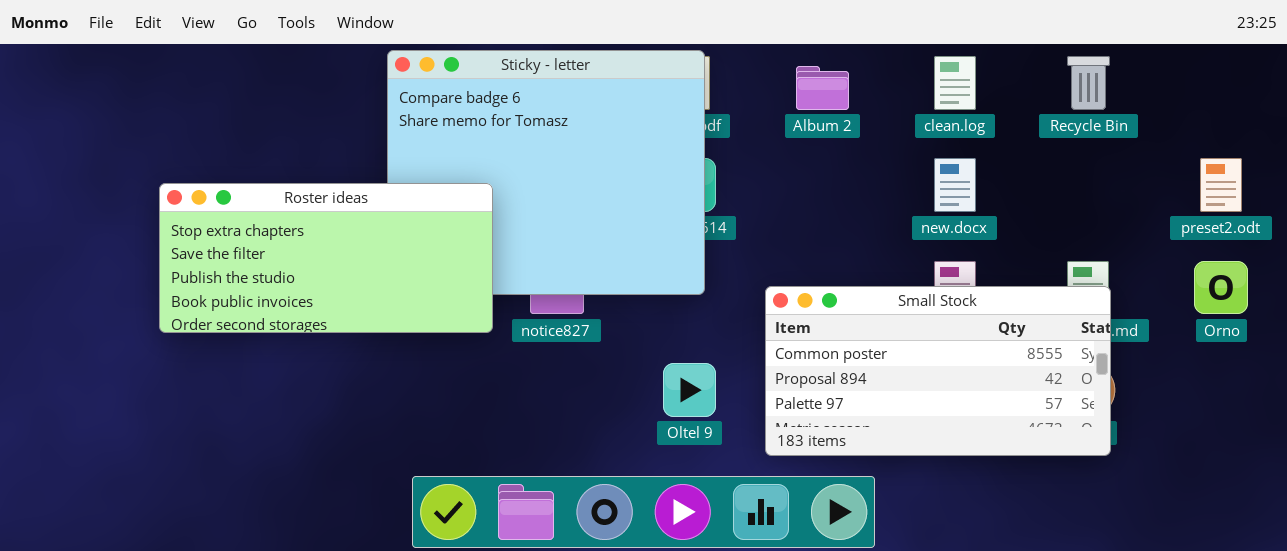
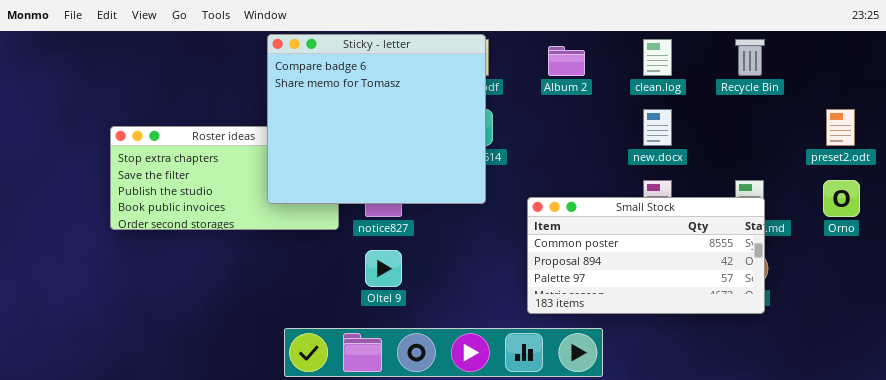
Sticky - letter: [387,50,705,295] -> [267,34,486,204], raised
Oltel 9: [663,363,716,417] -> [365,250,402,287], moved

